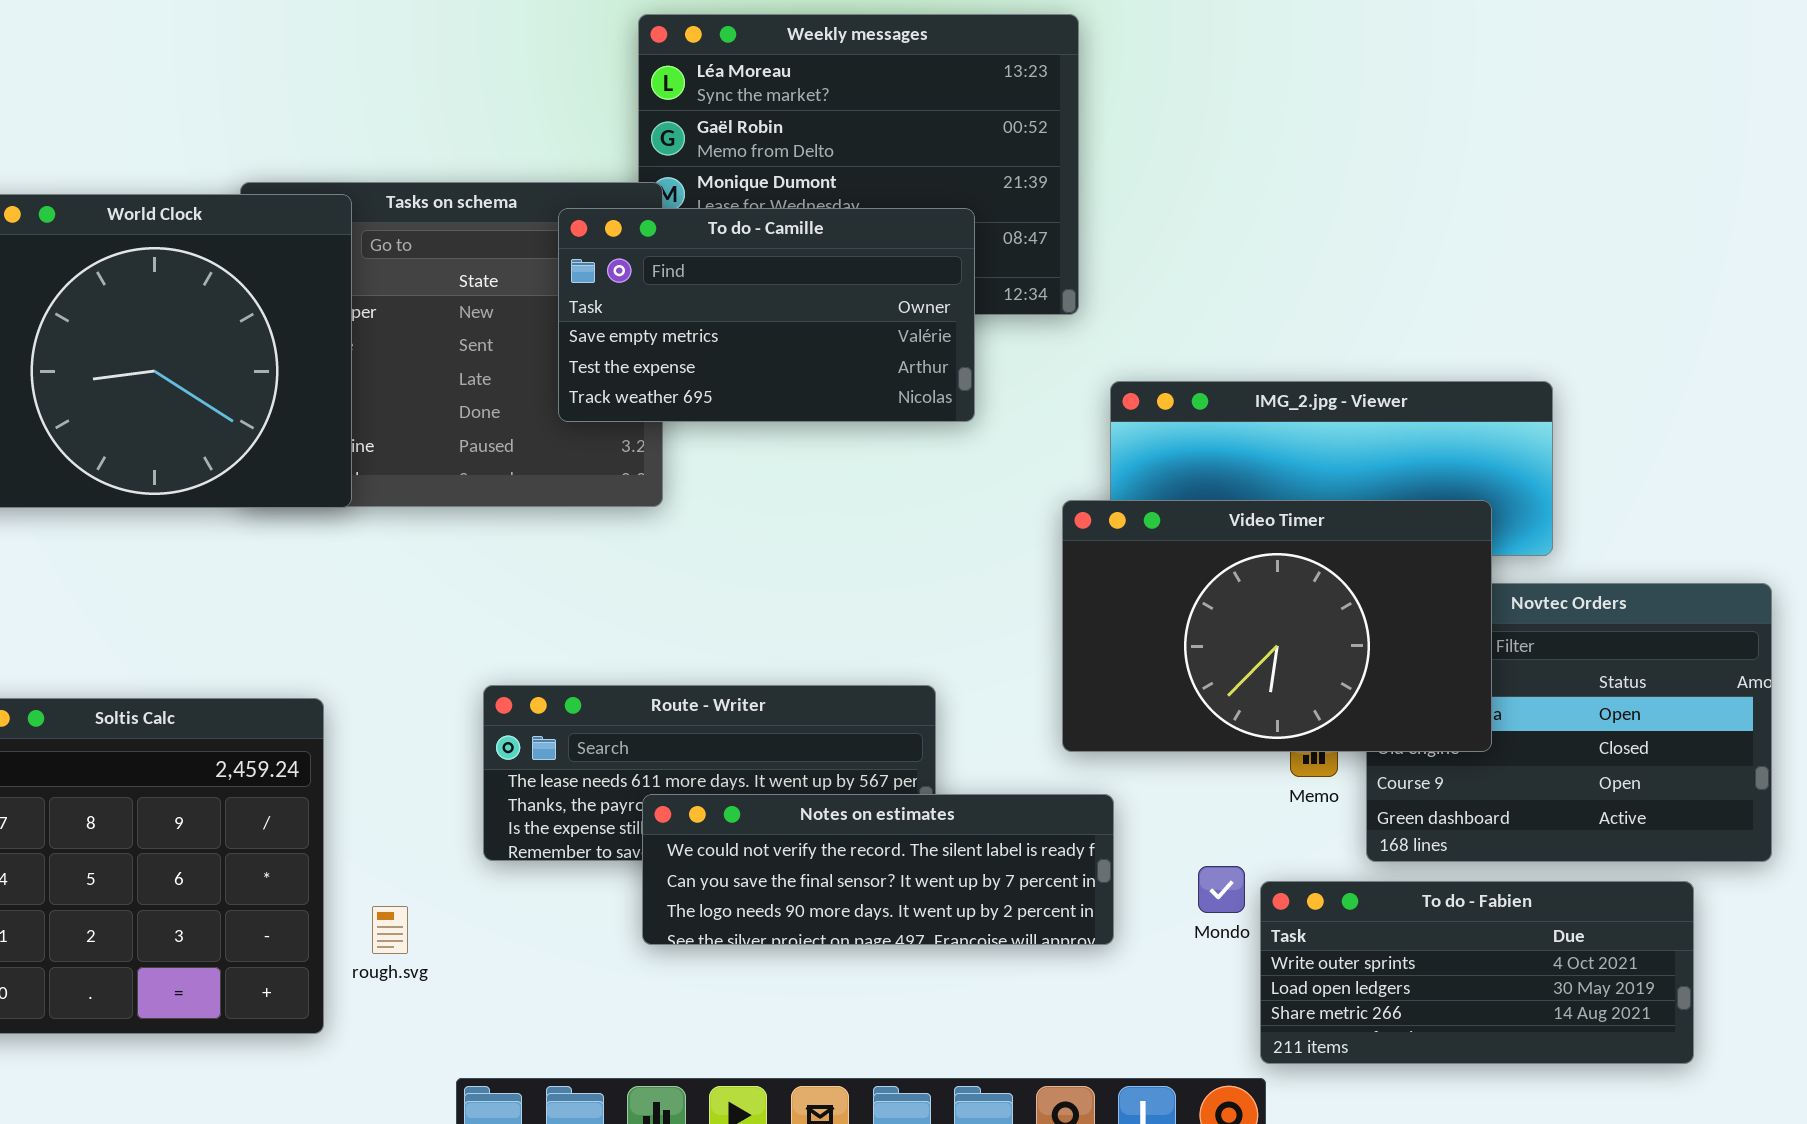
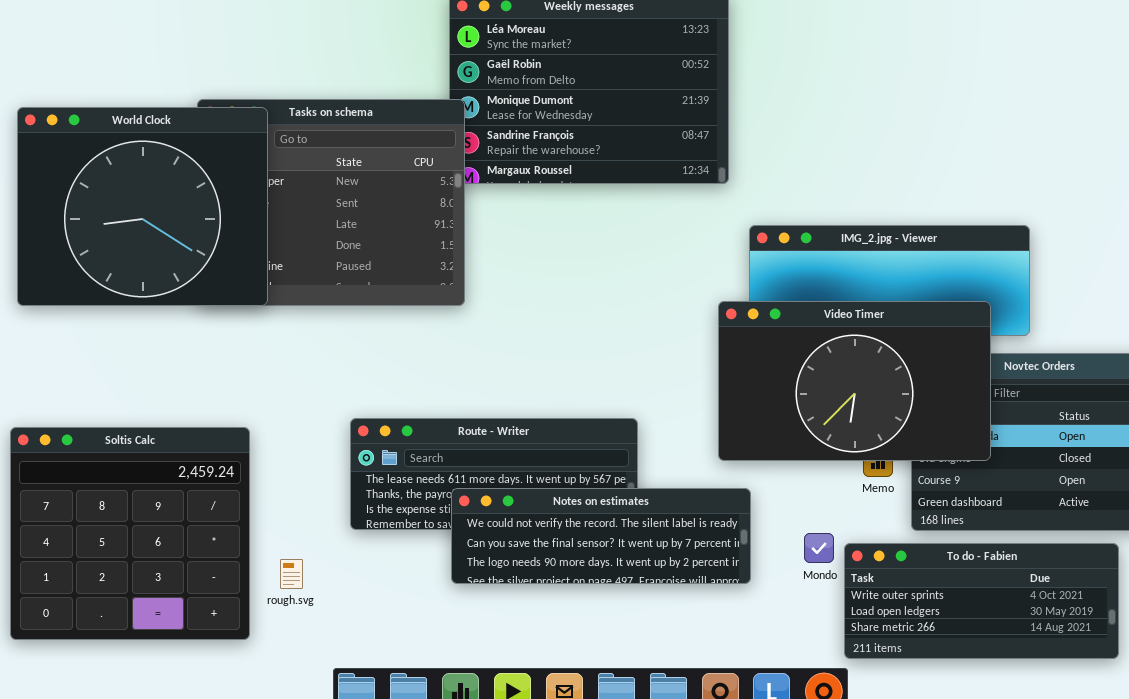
To do - Camille: [558,208,975,422] -> none, closed

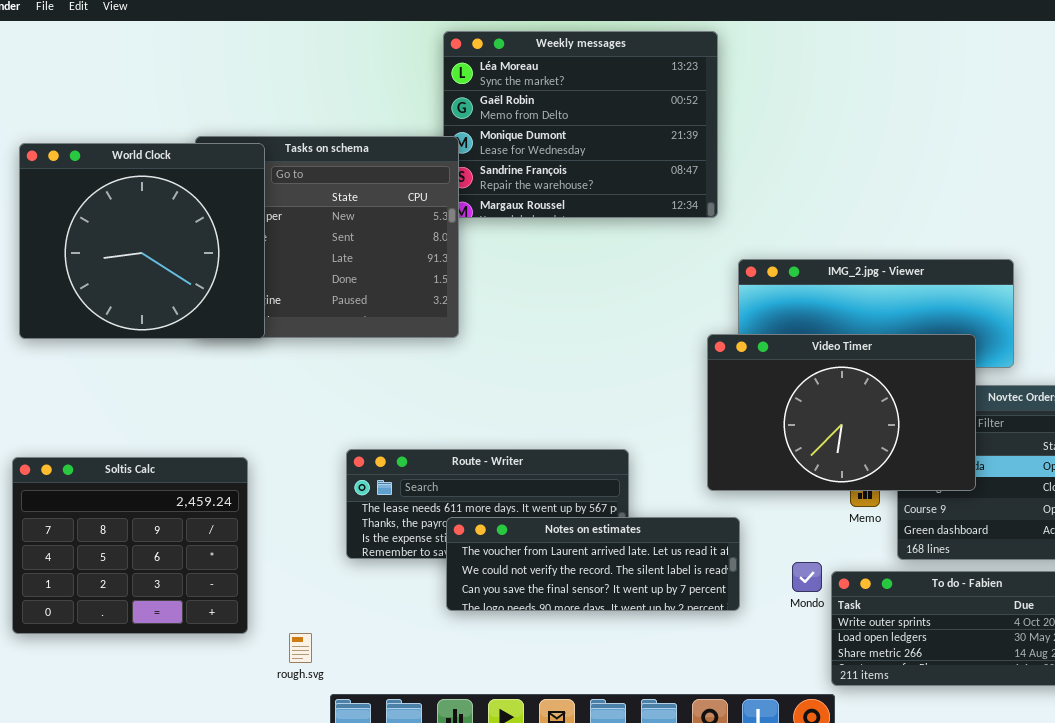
Soltis Calc: [10,427,250,640] -> [12,457,248,634], resized
Notes on estimates: [451,488,751,584] -> [446,517,740,611], scrolled up 1 row
rough.svg: [280,559,303,589] -> [289,633,312,663], moved

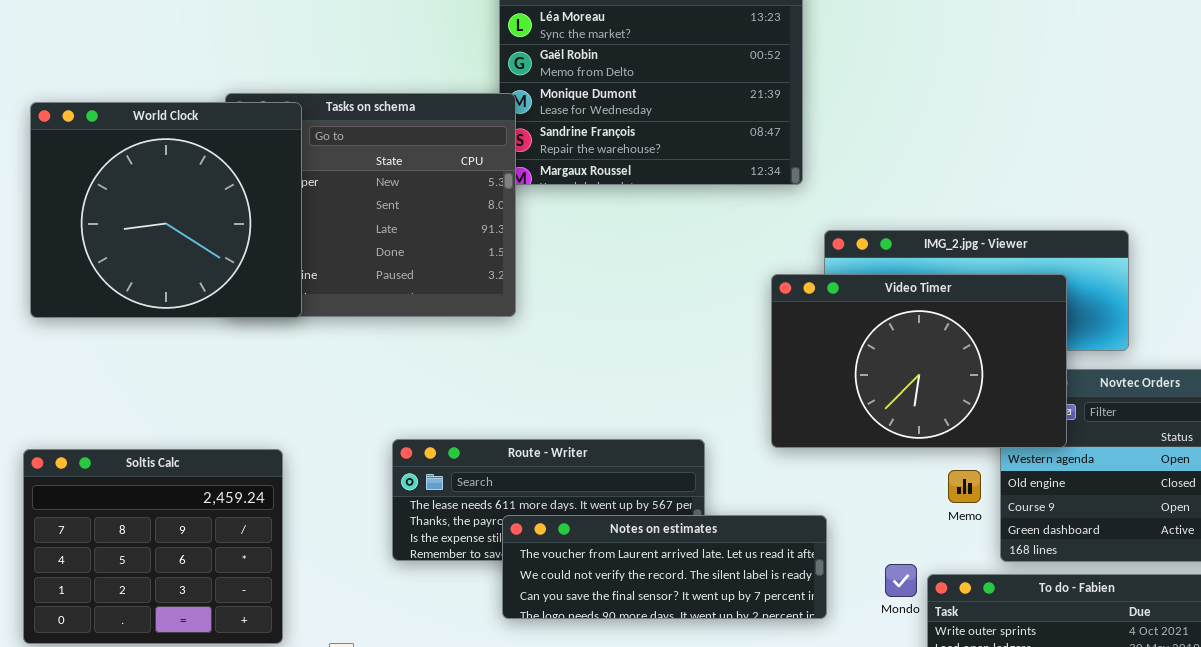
Video Timer: [707,334,976,491] -> [771,274,1067,448], moved

